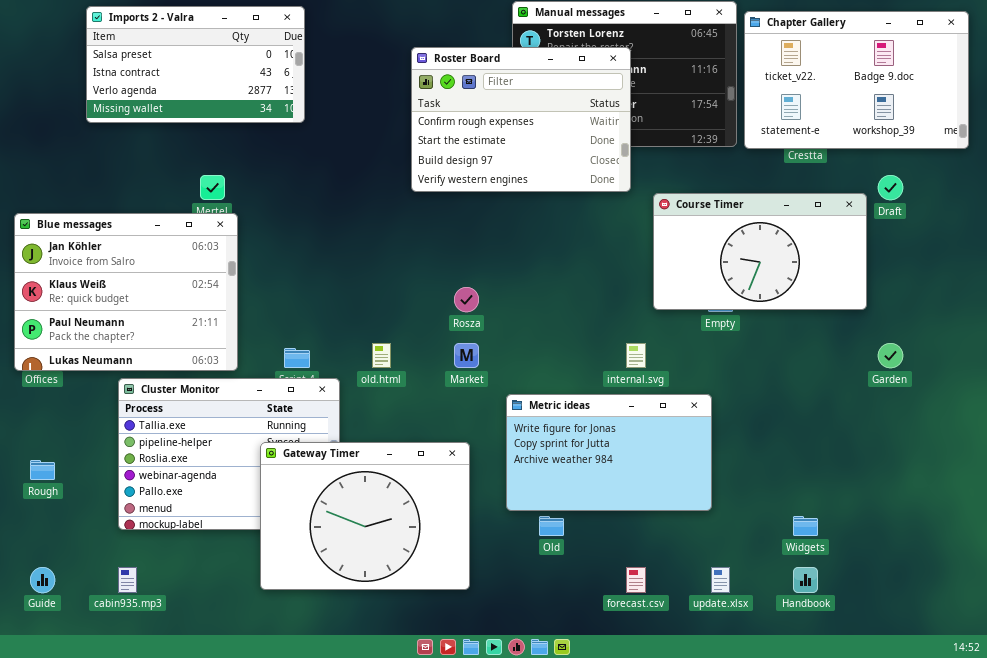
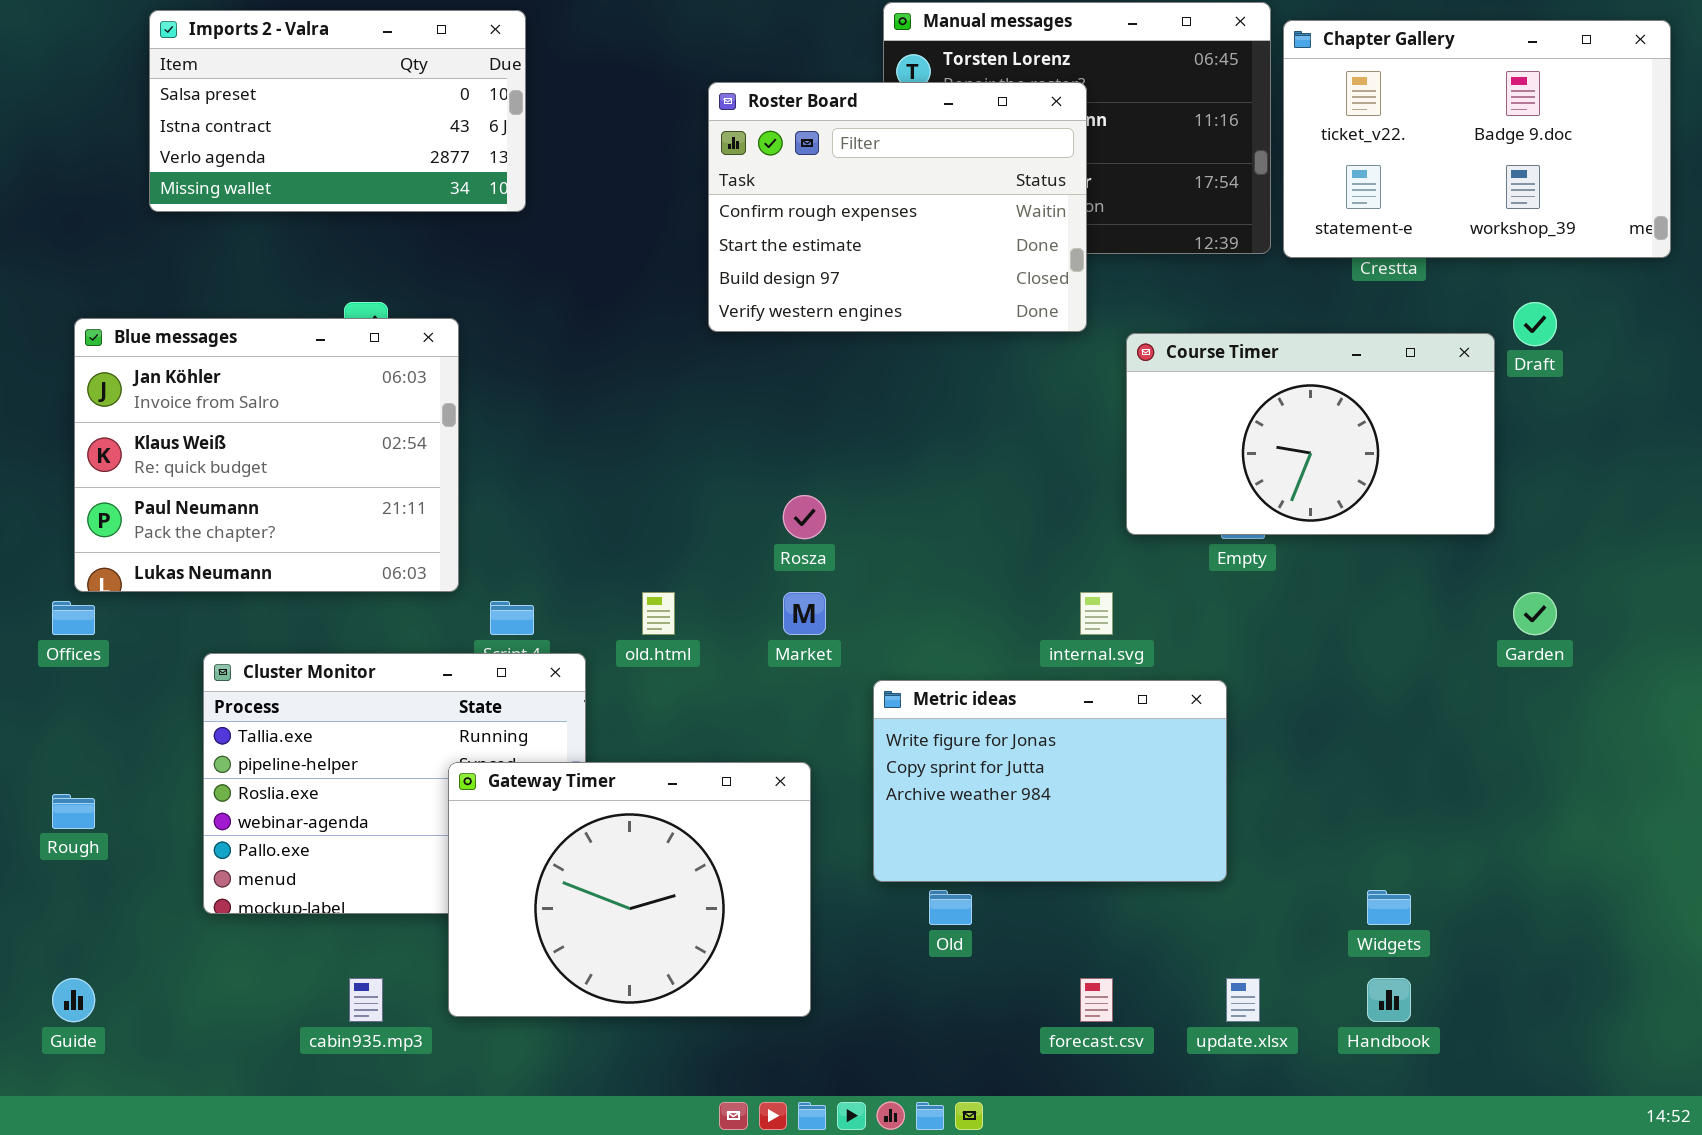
Blue messages: [14,213,238,371] -> [74,318,459,592], moved
cabin935.mp3: [118,567,137,593] -> [349,978,383,1022], moved

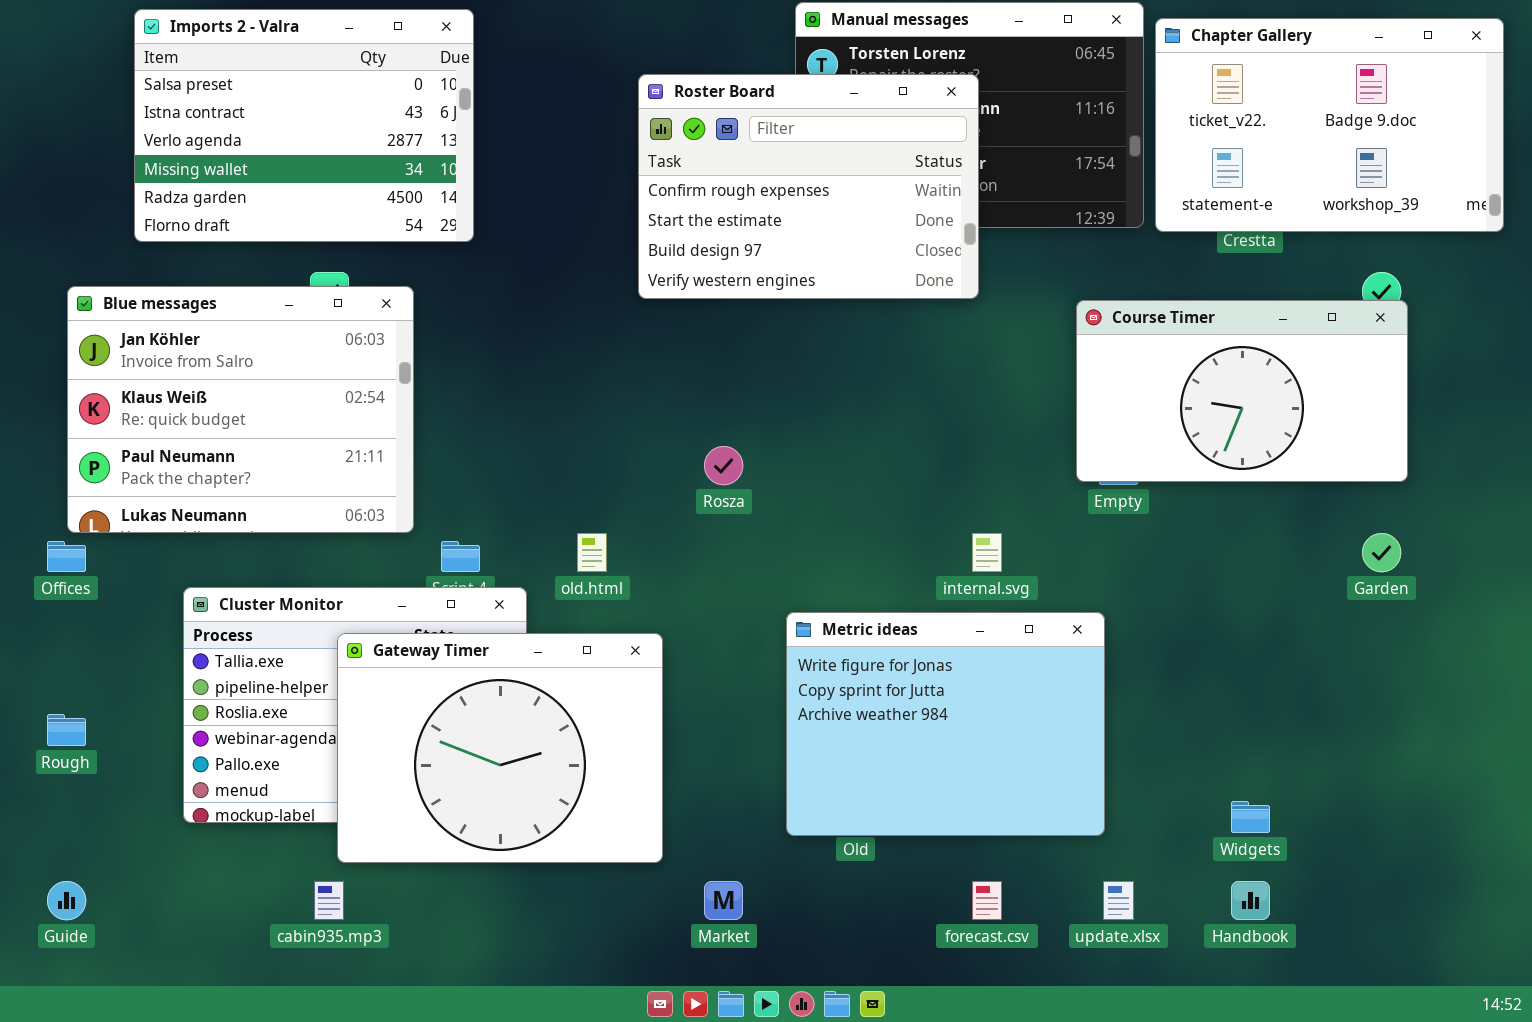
Imports 2 - Valra: [149,10,526,212] -> [134,9,474,242], resized
Course Timer: [1126,333,1495,535] -> [1076,300,1408,482], moved
Market: [783,592,826,635] -> [704,881,743,920], moved
Metric ideas: [873,680,1227,882] -> [786,612,1105,836], resized
Gateway Timer: [448,762,811,1017] -> [337,633,663,863], moved

